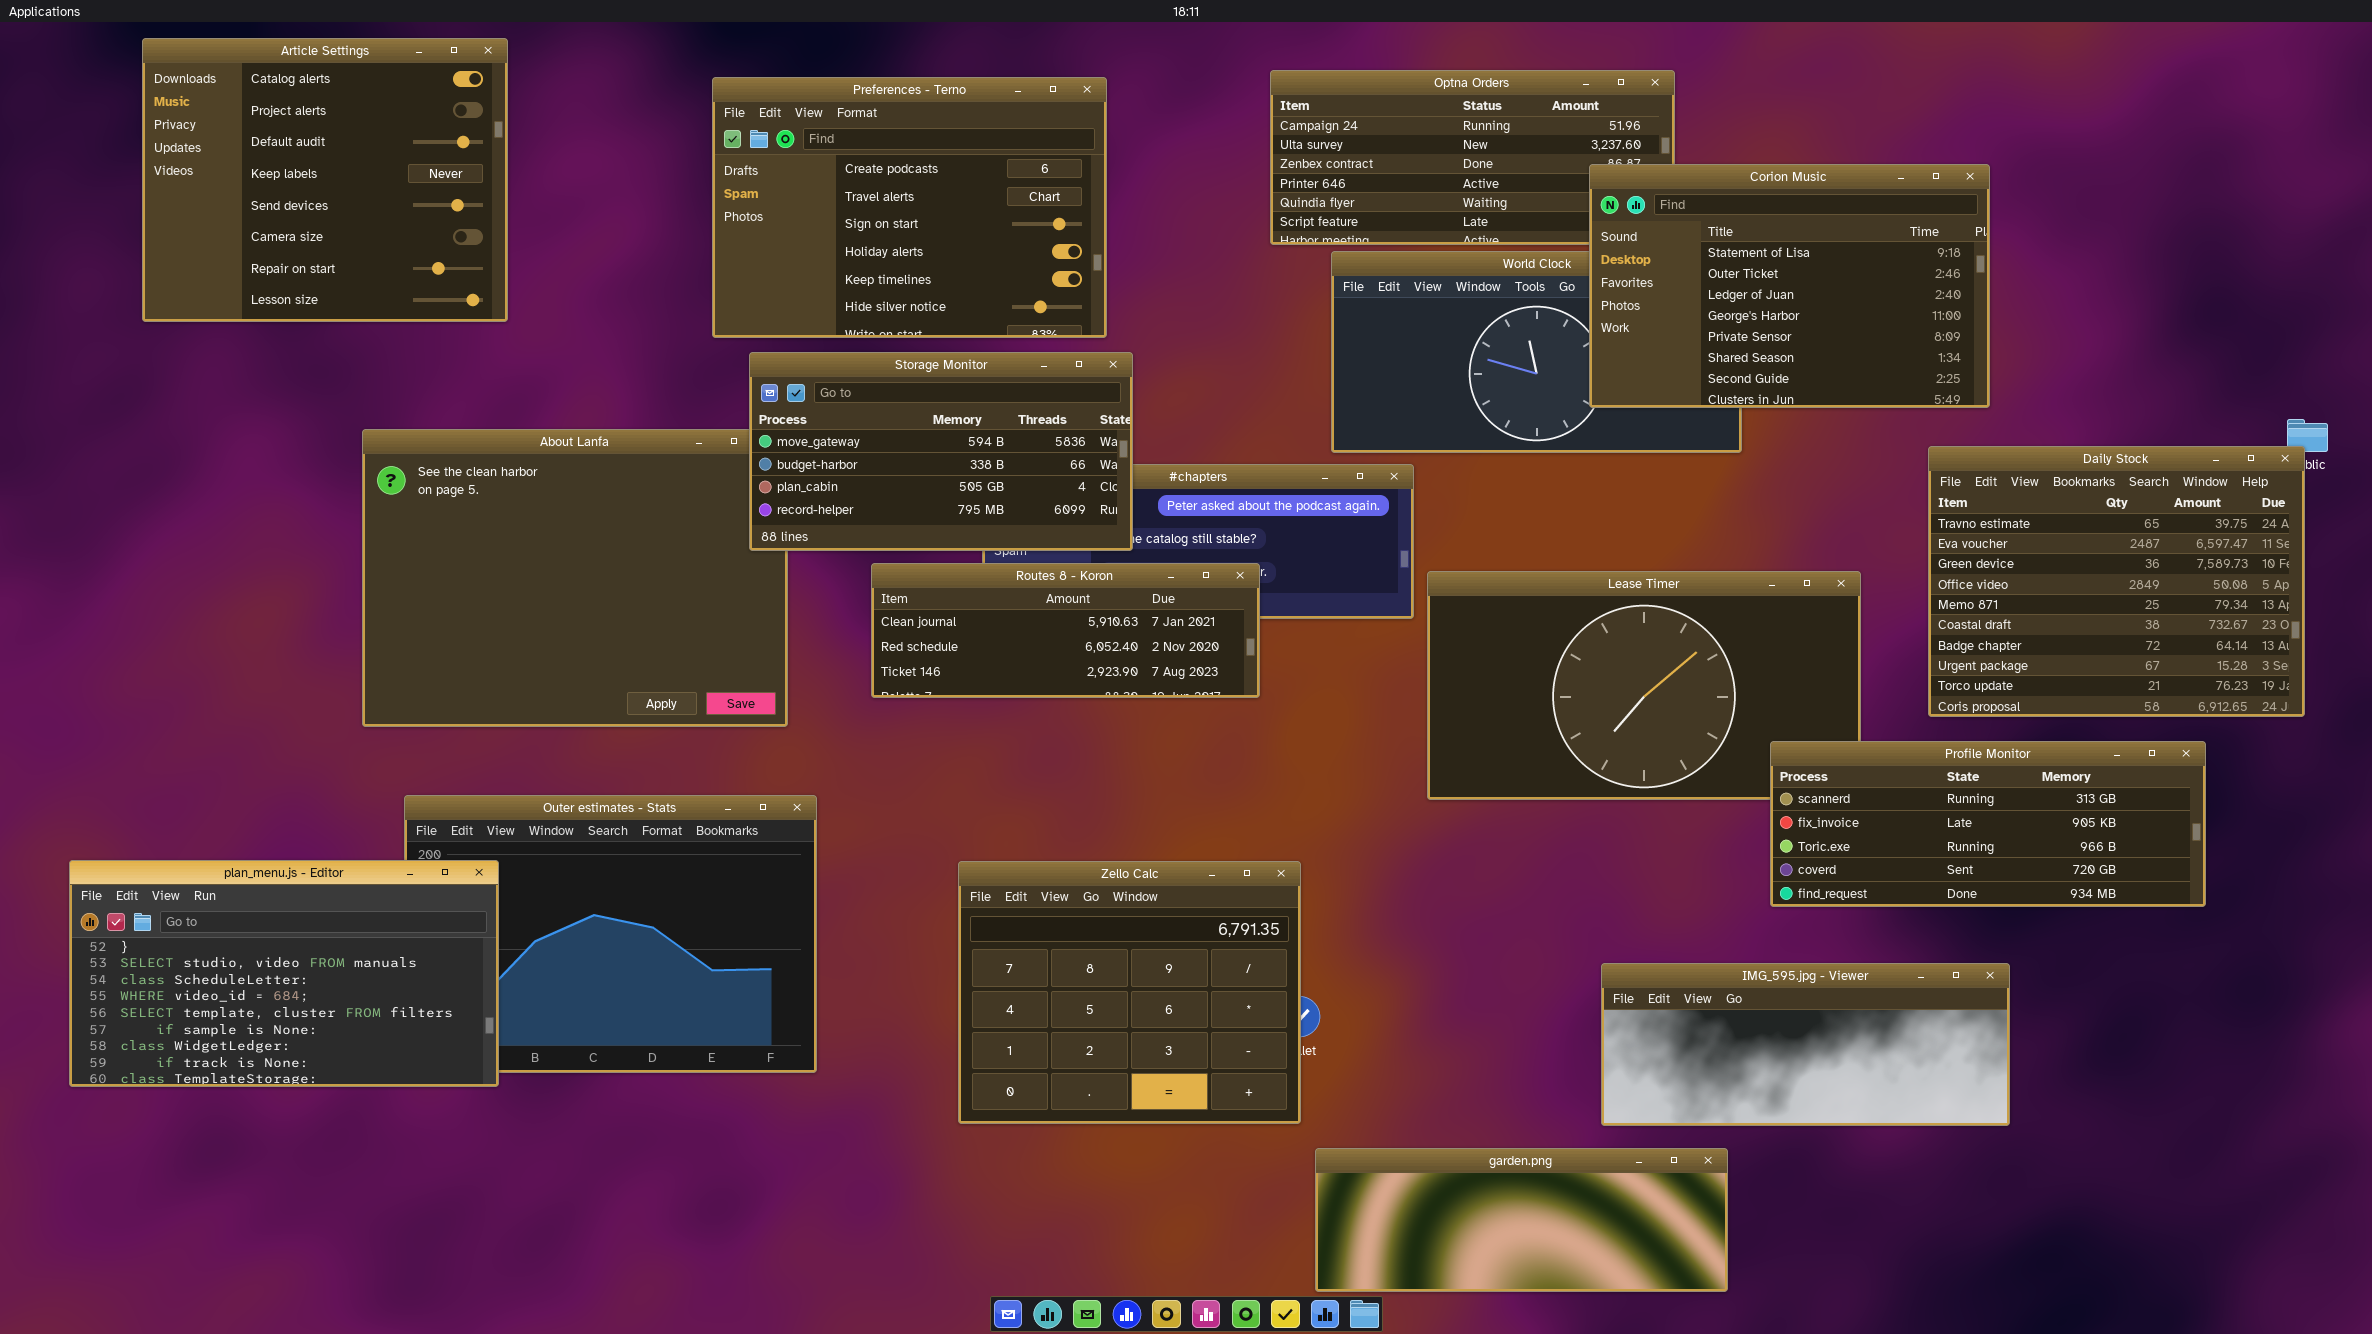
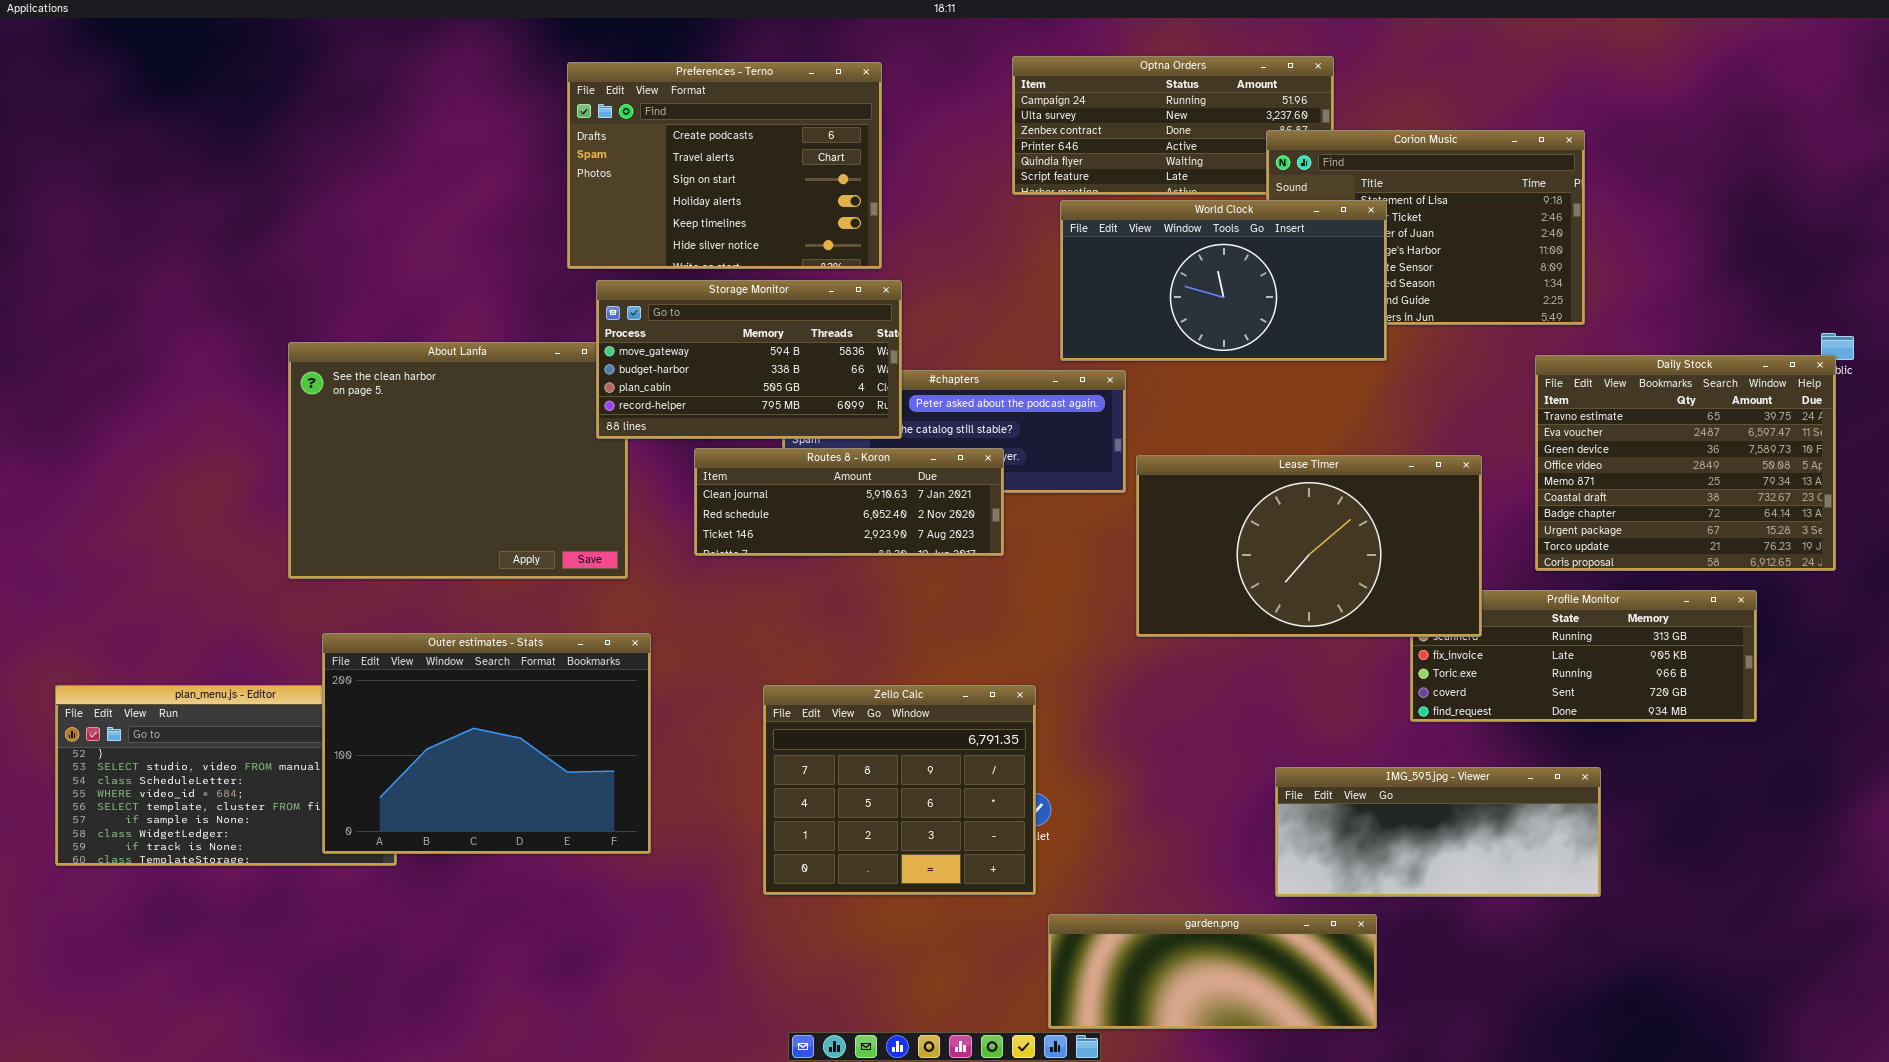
Article Settings: [142,38,508,322] -> none, closed
World Clock: [1331,251,1742,453] -> [1060,200,1387,361], raised
Lease Timer: [1427,571,1861,800] -> [1136,455,1482,637], raised
Outer estimates - Stats: [404,795,817,1073] -> [322,633,651,854], raised

